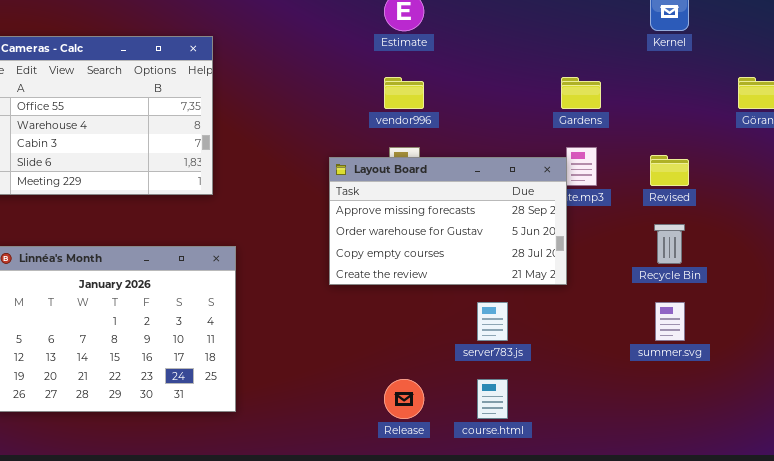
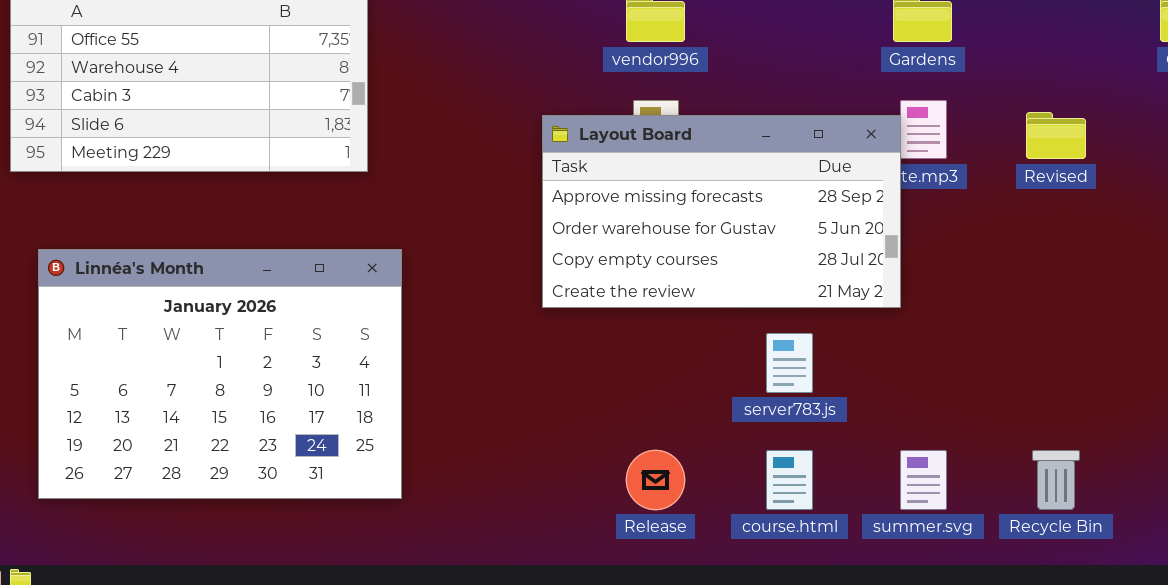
Recycle Bin: [654,224,685,264] -> [1032,450,1080,510], moved
summer.svg: [655,302,685,341] -> [900,450,947,510], moved

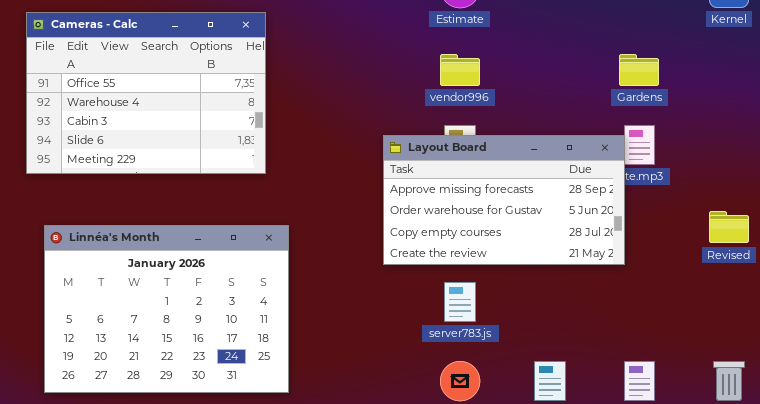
Revised: [1026,112,1086,159] -> [709,211,749,243], moved
server783.js: [766,333,813,393] -> [444,282,476,322], moved

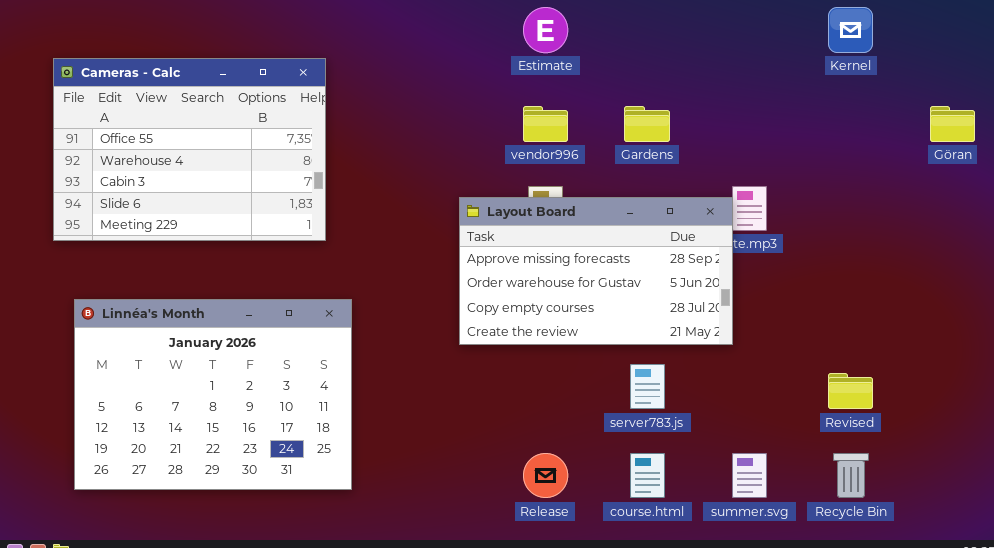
Gardens: [619,54,659,86] -> [624,106,670,142], moved
Revised: [709,211,749,243] -> [828,373,873,409], moved
server783.js: [444,282,476,322] -> [630,364,665,409], moved

